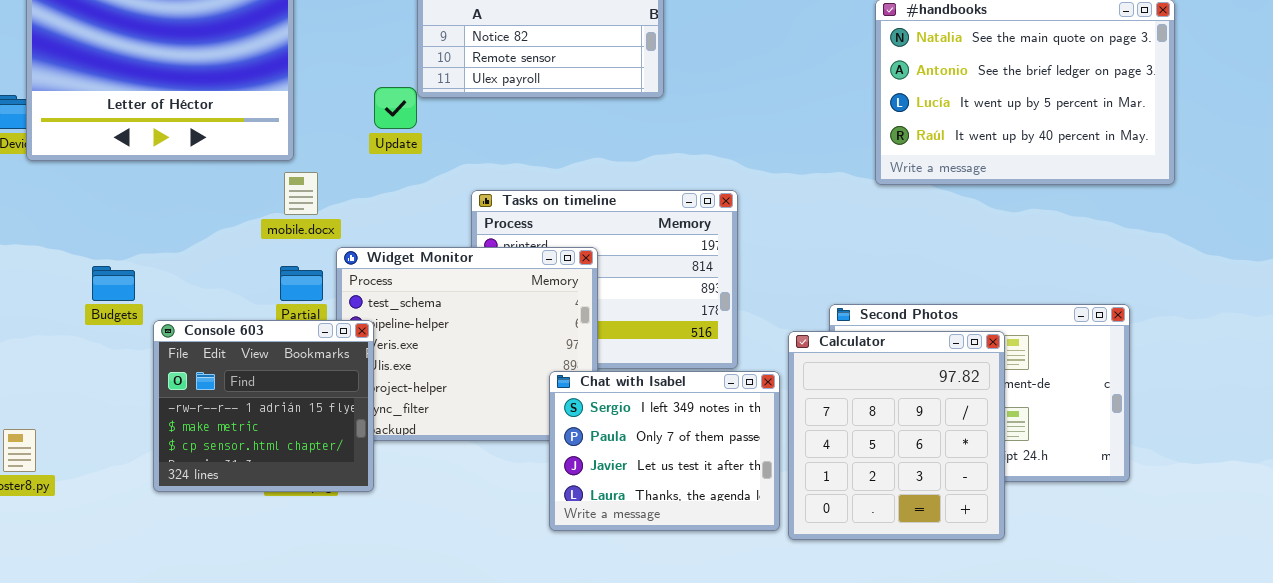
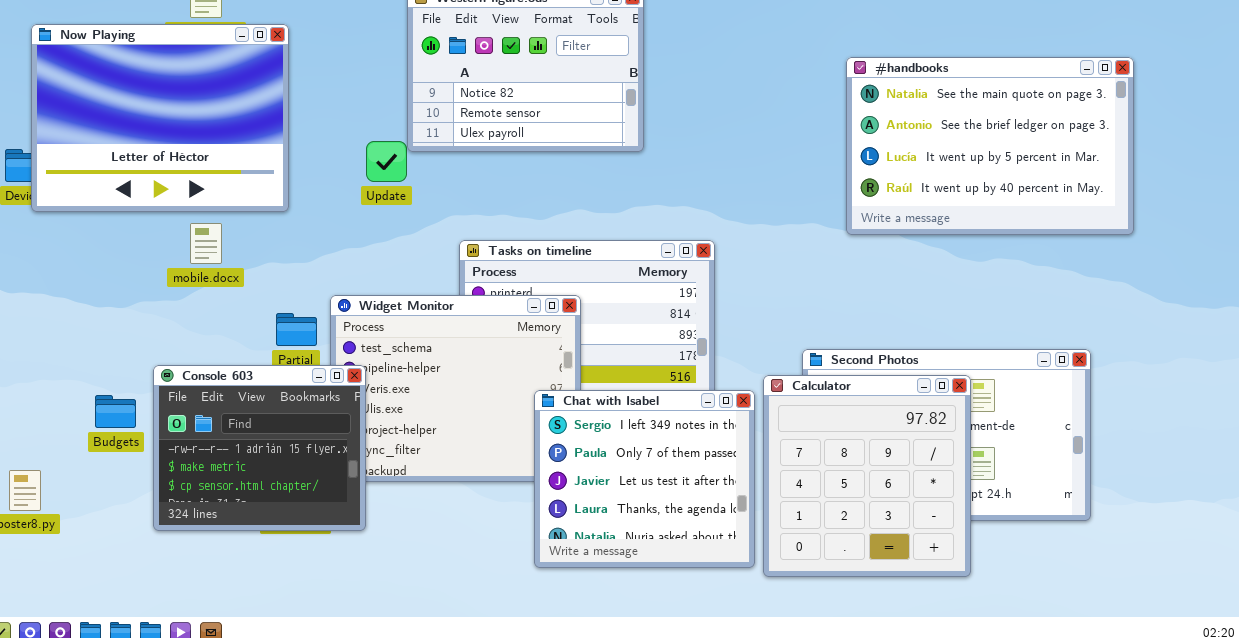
mobile.docx: [284,172,318,215] -> [190,223,222,264], moved
Budgets: [92,266,135,301] -> [95,395,136,428], moved
Chat with Isabel: [549,371,780,531] -> [534,390,755,568], resized

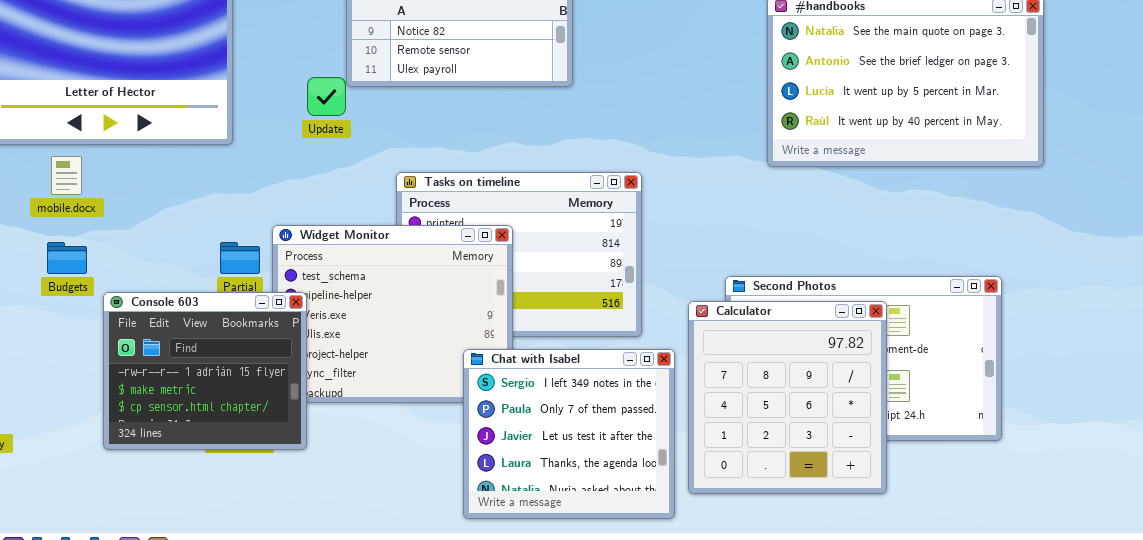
mobile.docx: [190,223,222,264] -> [51,156,82,195], moved
Chat with Isabel: [534,390,755,568] -> [463,349,675,519], moved
Budgets: [95,395,136,428] -> [47,242,87,274], moved

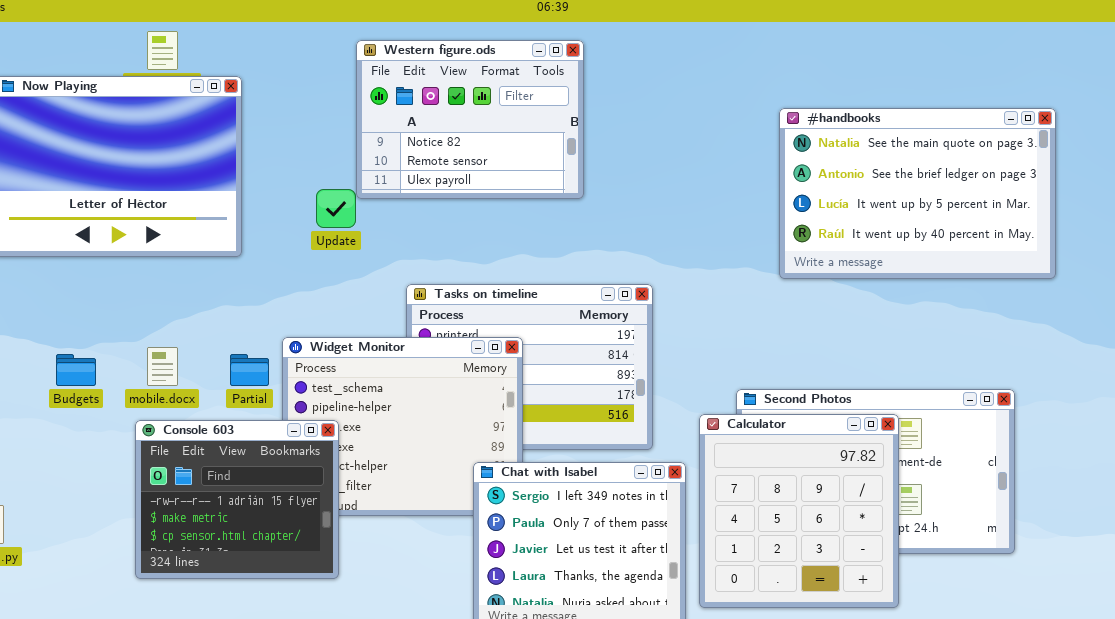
mobile.docx: [51,156,82,195] -> [147,347,178,386], moved
Console 603: [103,292,307,450] -> [135,420,339,579], moved

